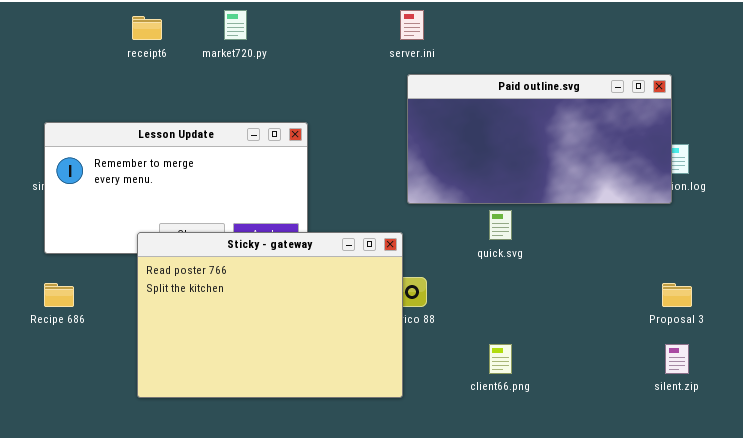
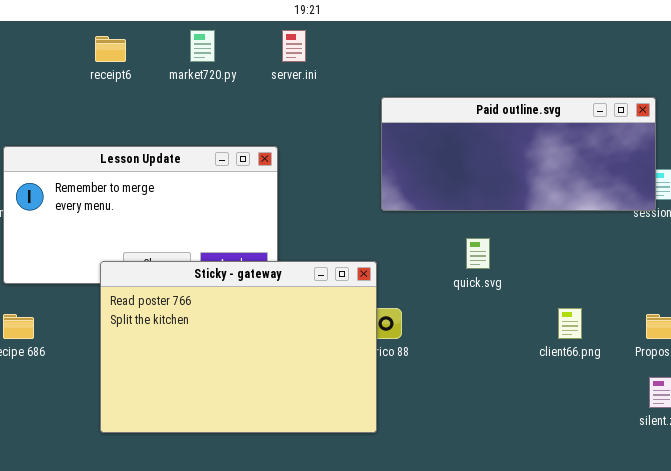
server.ini: [400,10,424,40] -> [282,30,306,62], moved
Paid outline.svg: [407,74,672,204] -> [381,97,656,211], resized
client66.png: [489,344,512,374] -> [558,308,582,339], moved

